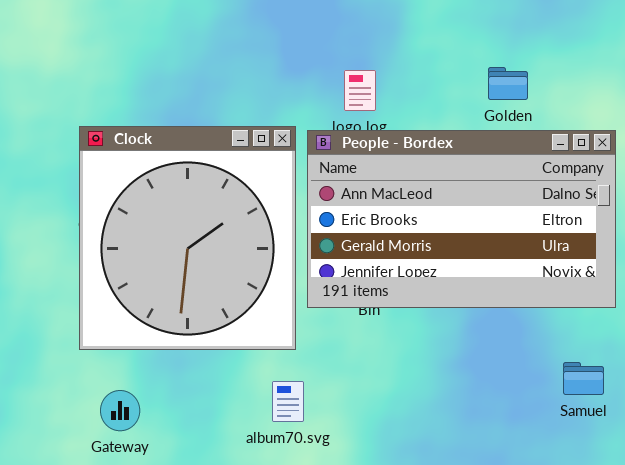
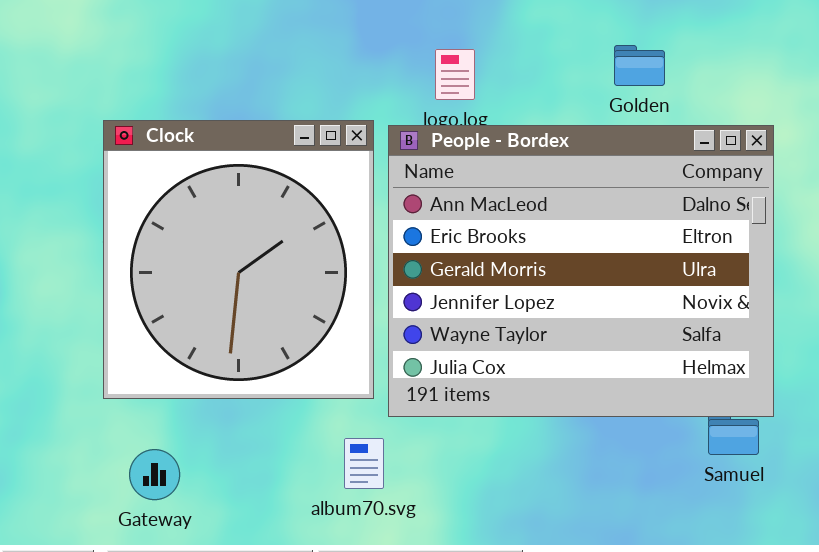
People - Bordex: [307,130,616,308] -> [388,125,774,417], resized

